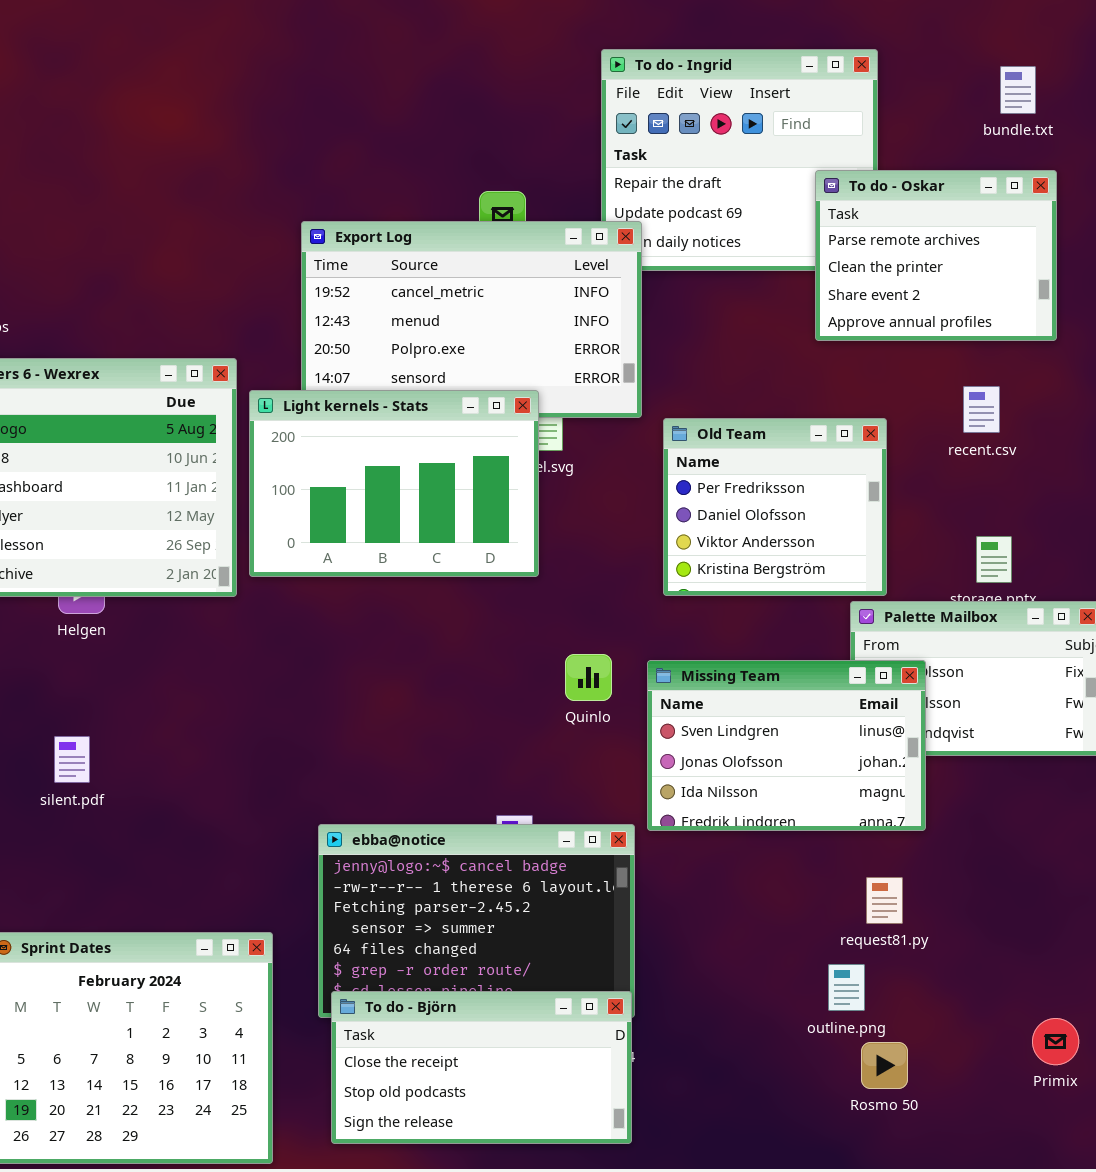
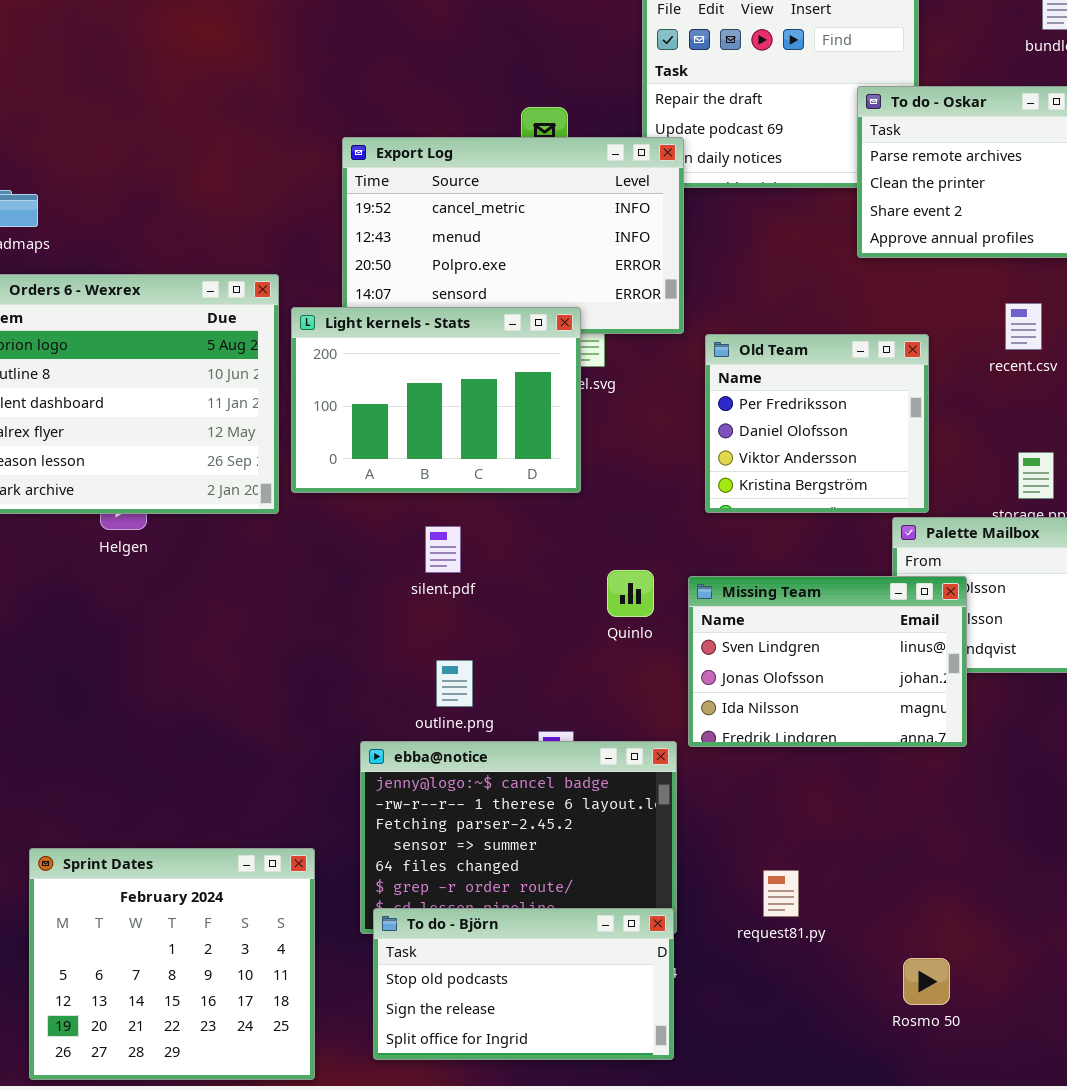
silent.pdf: [54,736,90,783] -> [425,526,461,573], moved
request81.py: [866,877,903,924] -> [763,870,799,917], moved
outline.png: [828,964,865,1011] -> [436,660,473,707], moved
To do - Björn: [331,991,632,1144] -> [373,908,674,1060], scrolled down 1 row

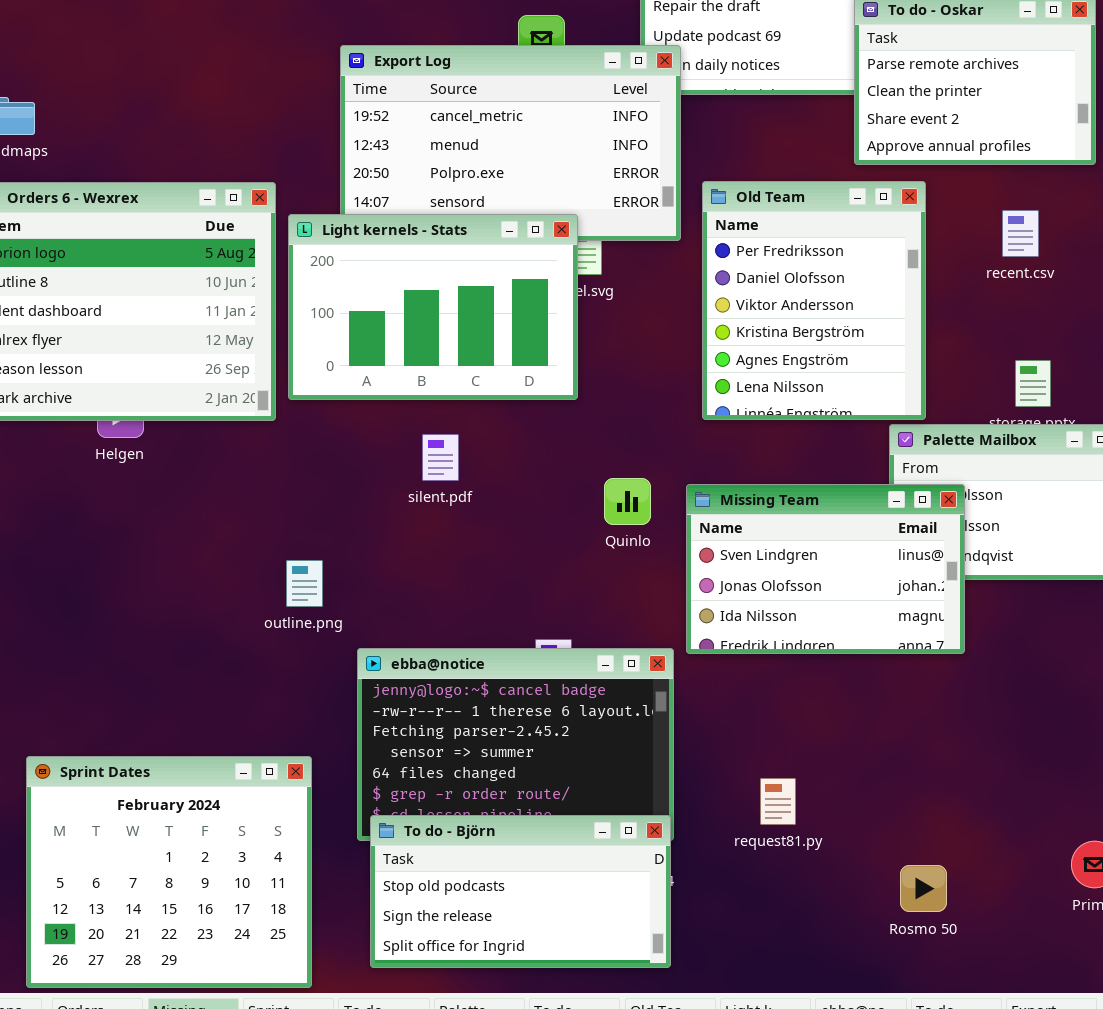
Old Team: [705,334,929,513] -> [702,181,926,420], resized
outline.png: [436,660,473,707] -> [286,560,323,607], moved

